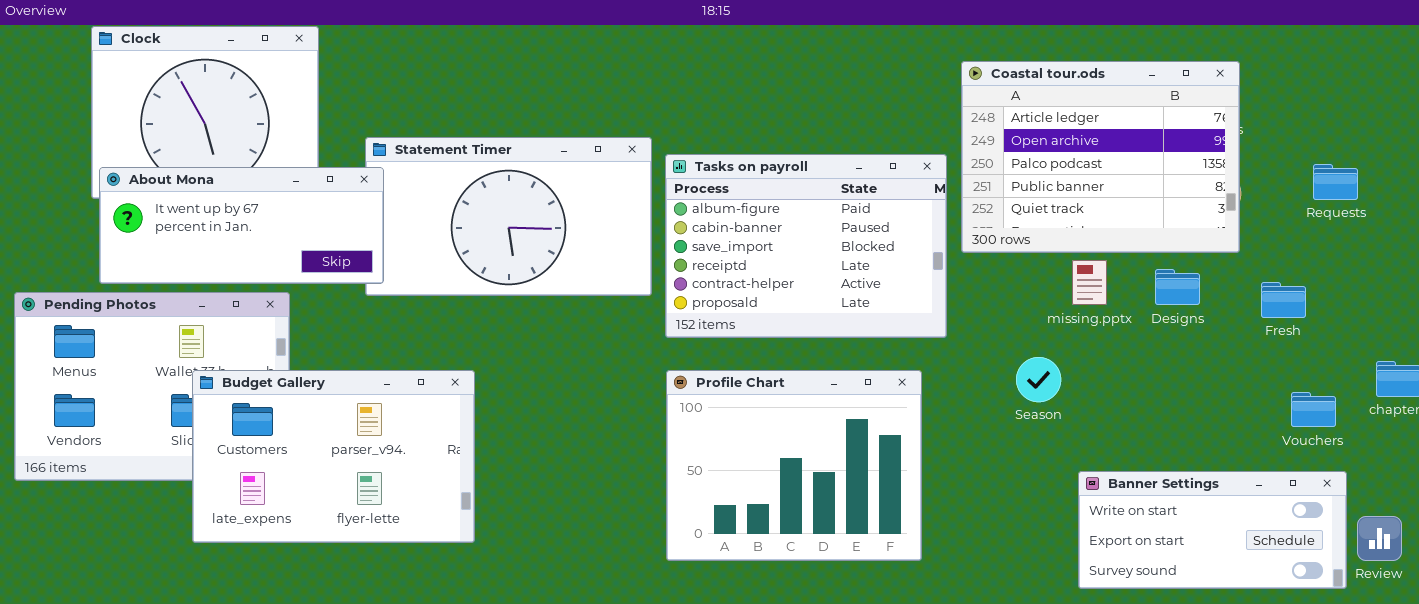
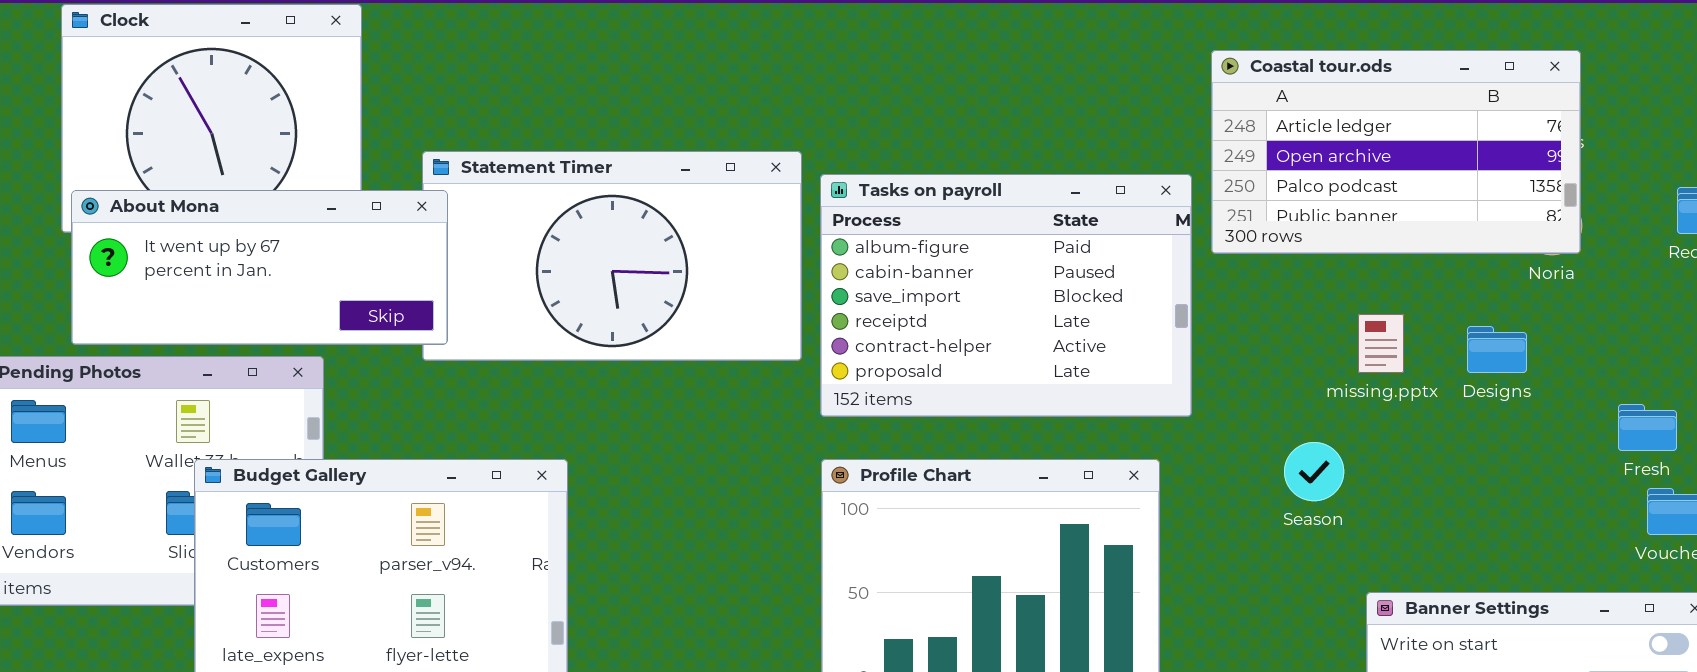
Coastal tour.ods: [961,61,1240,253] -> [1211,50,1581,254], resized
Fresh: [1261,282,1306,318] -> [1618,404,1677,451], moved

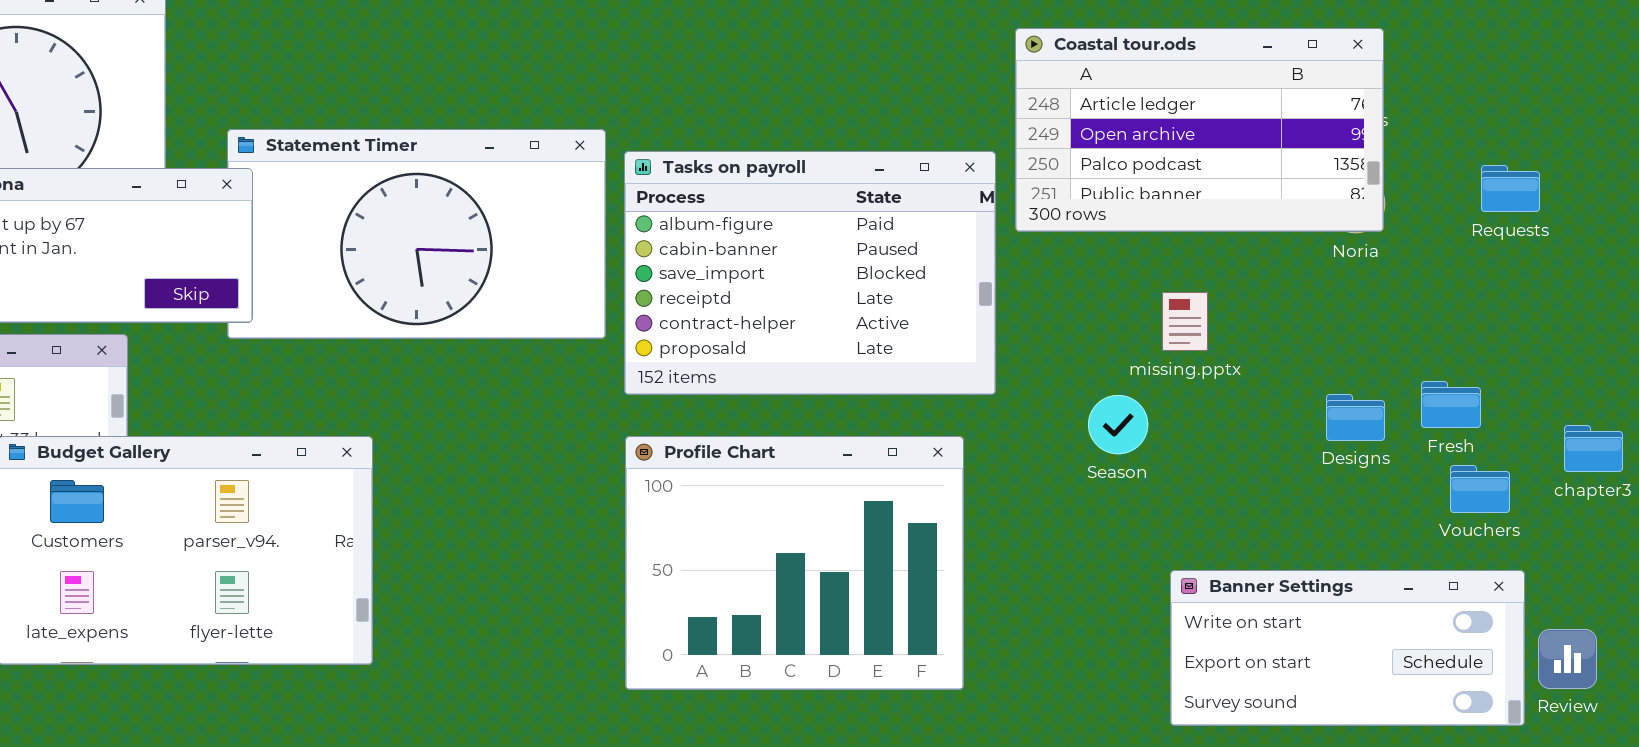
Designs: [1467,326,1527,373] -> [1326,394,1385,441], moved
Season: [1284,442,1344,501] -> [1088,395,1148,454], moved

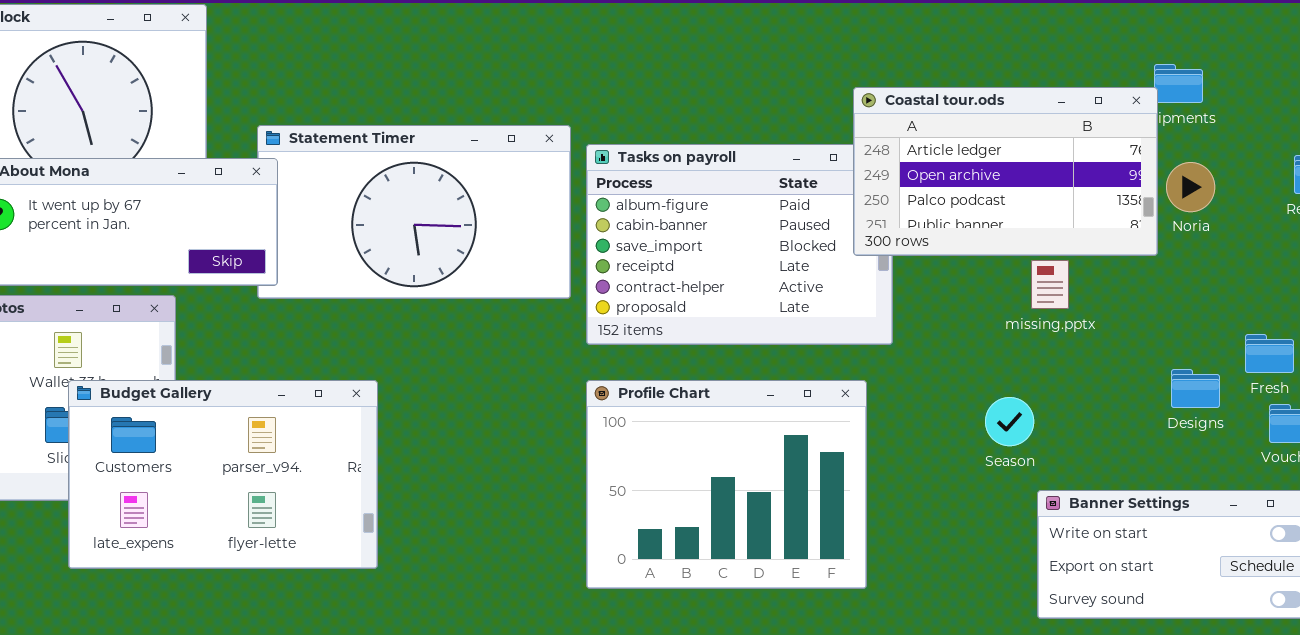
Coastal tour.ods: [1015,28,1384,232] -> [853,87,1158,256], moved
Designs: [1326,394,1385,441] -> [1171,369,1220,408], moved
Season: [1088,395,1148,454] -> [985,397,1034,446], moved

